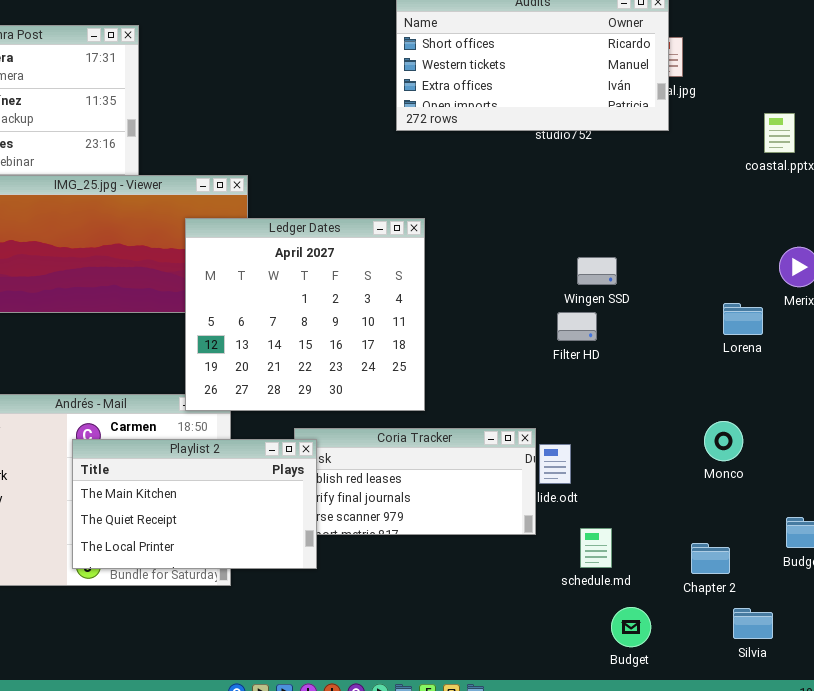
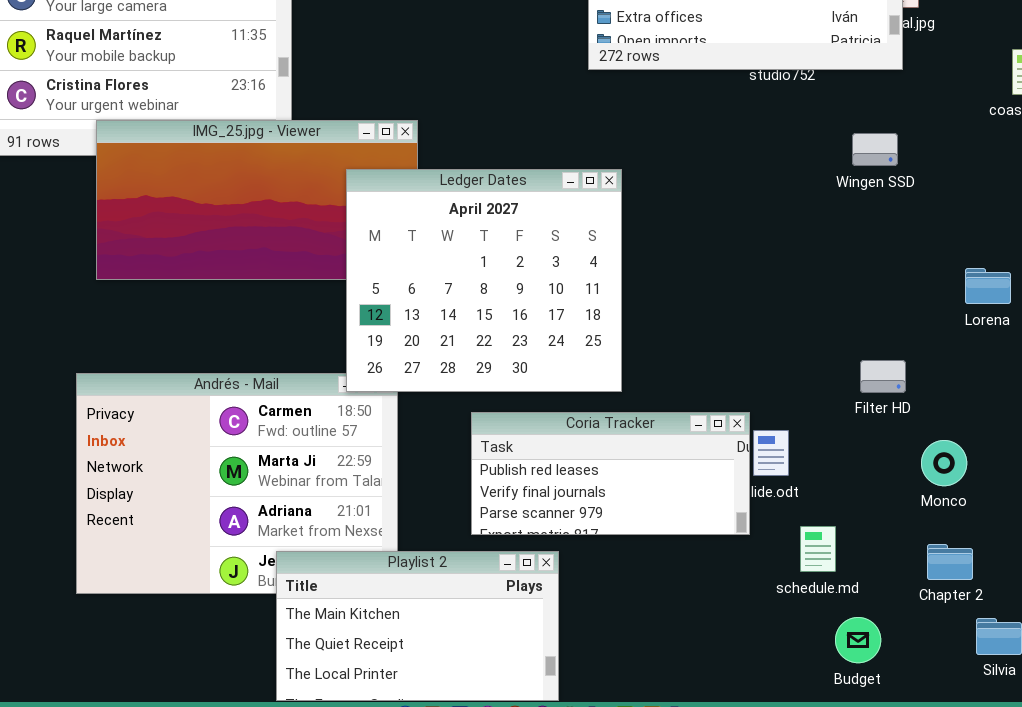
Wingen SSD: [577,257,617,285] -> [852,133,898,166], moved
Filter HD: [557,312,597,341] -> [860,360,906,393], moved
Monco: [704,421,743,461] -> [921,440,967,486], moved
Playlist 2: [72,439,317,569] -> [276,551,559,701], moved

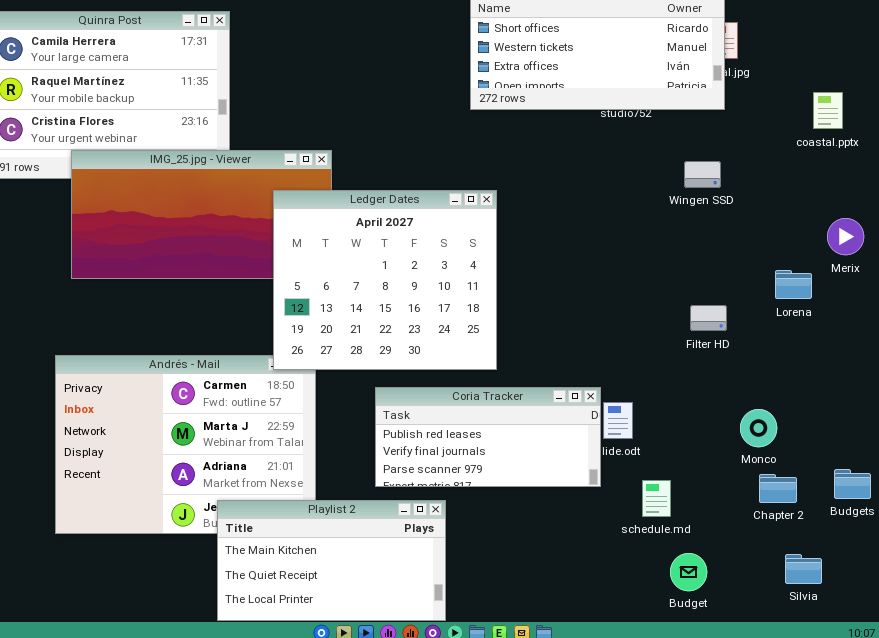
Filter HD: [860,360,906,393] -> [690,305,727,331], moved
Chapter 2: [927,544,973,580] -> [759,474,797,503], moved

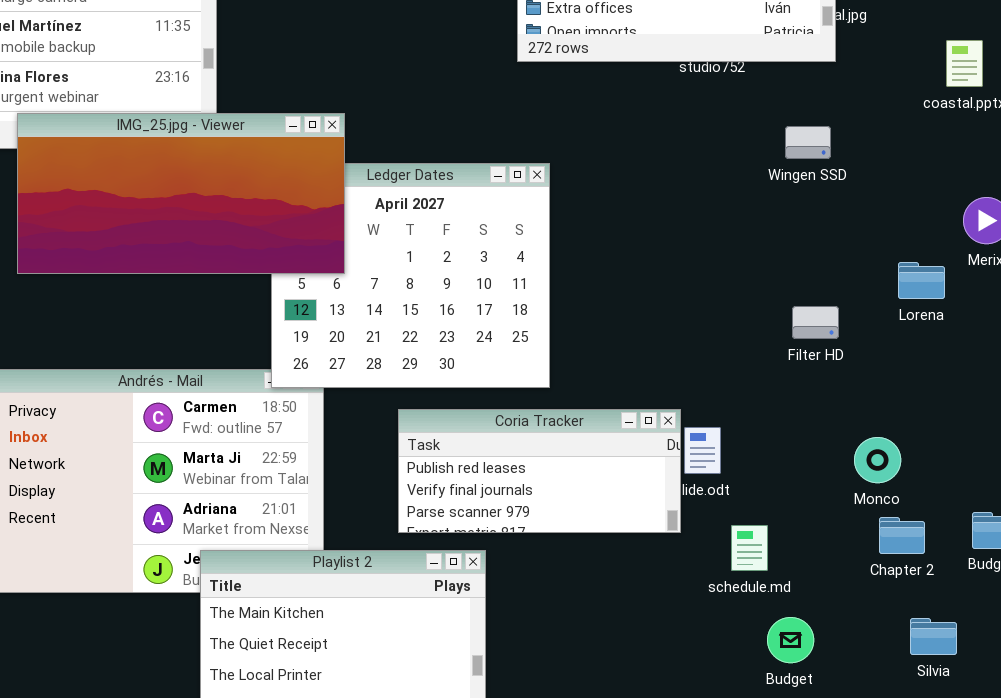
IMG_25.jpg - Viewer: [71,150,332,279] -> [17,113,345,274], raised

